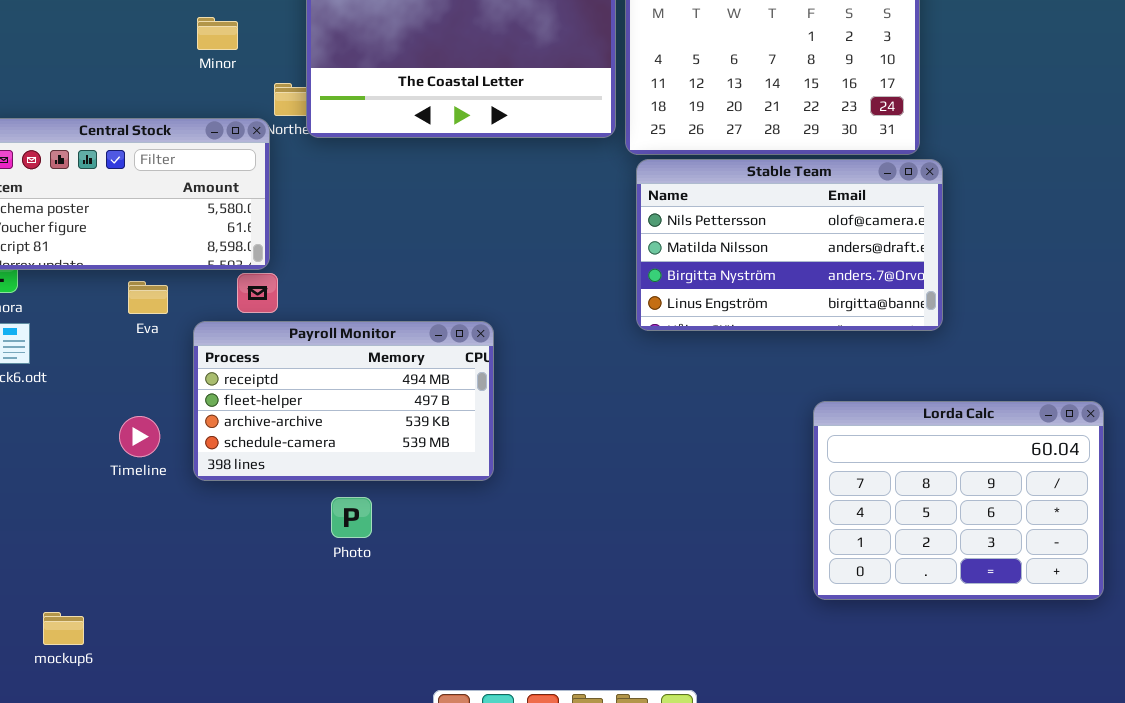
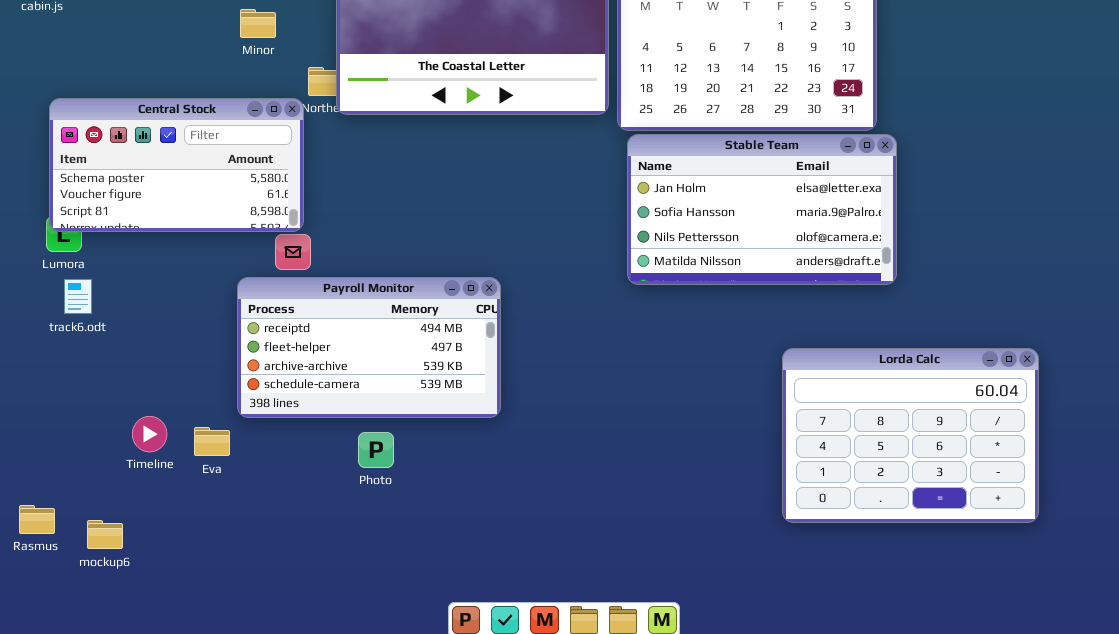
Stable Team: [636,159,943,331] -> [627,134,897,285], scrolled up 2 rows
Eva: [128,281,168,314] -> [194,427,230,456], moved
Timeline: [119,416,160,457] -> [132,416,167,452], moved
mockup6: [43,612,84,645] -> [87,520,123,549], moved

